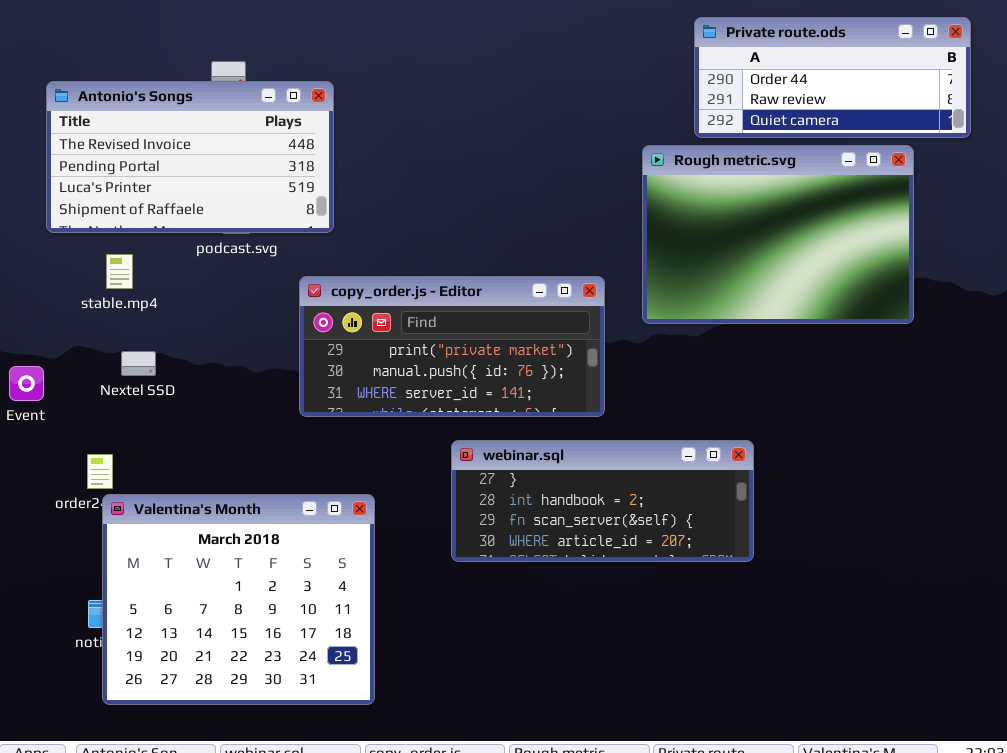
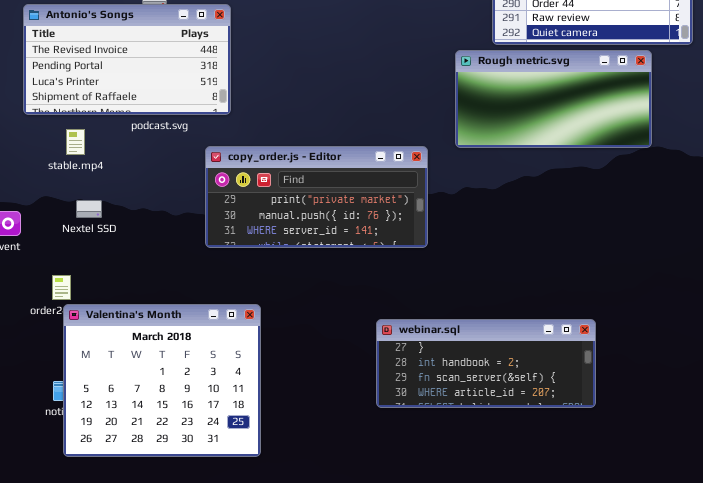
Rough metric.svg: [642,145,914,324] -> [455,50,652,148], resized
webinar.sql: [451,440,754,562] -> [376,319,596,408], moved

